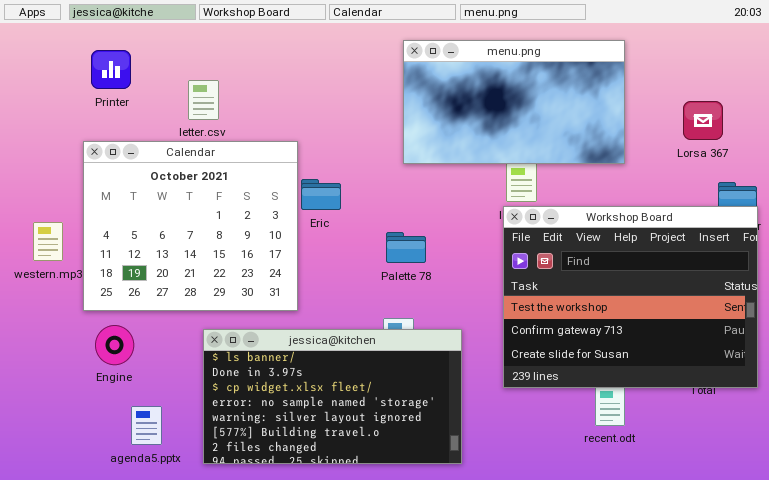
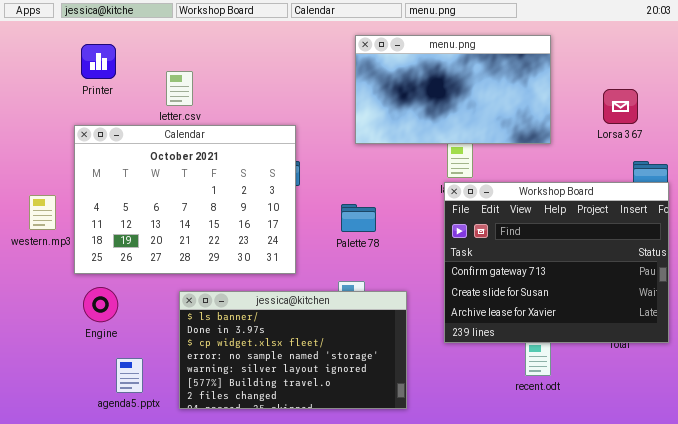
Calendar: [83,141,298,311] -> [74,125,296,274], resized
Workshop Board: [503,206,758,388] -> [444,182,669,343], scrolled down 1 row

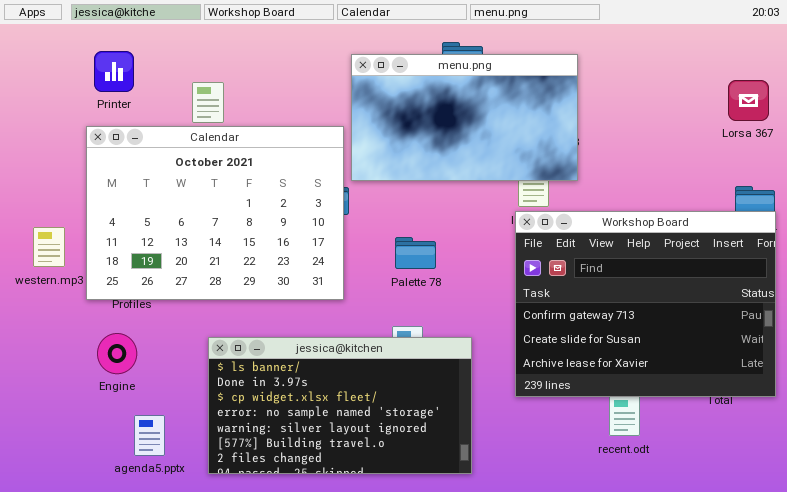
menu.png: [355,35,551,144] -> [351,54,578,181], moved
Lorsa 367: [603,89,638,124] -> [728,80,769,121], moved
Calendar: [74,125,296,274] -> [86,126,344,300], moved

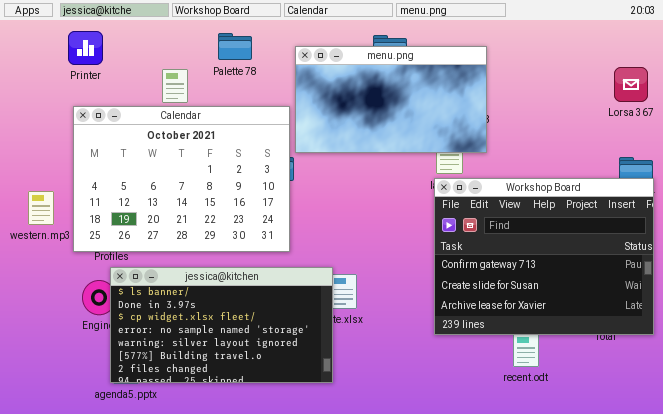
Printer: [94,51,134,92] -> [68,31,103,65], moved
Palette 78: [395,237,436,269] -> [218,33,252,60], moved
jessica@kitchen: [208,337,472,474] -> [110,267,333,383], moved

